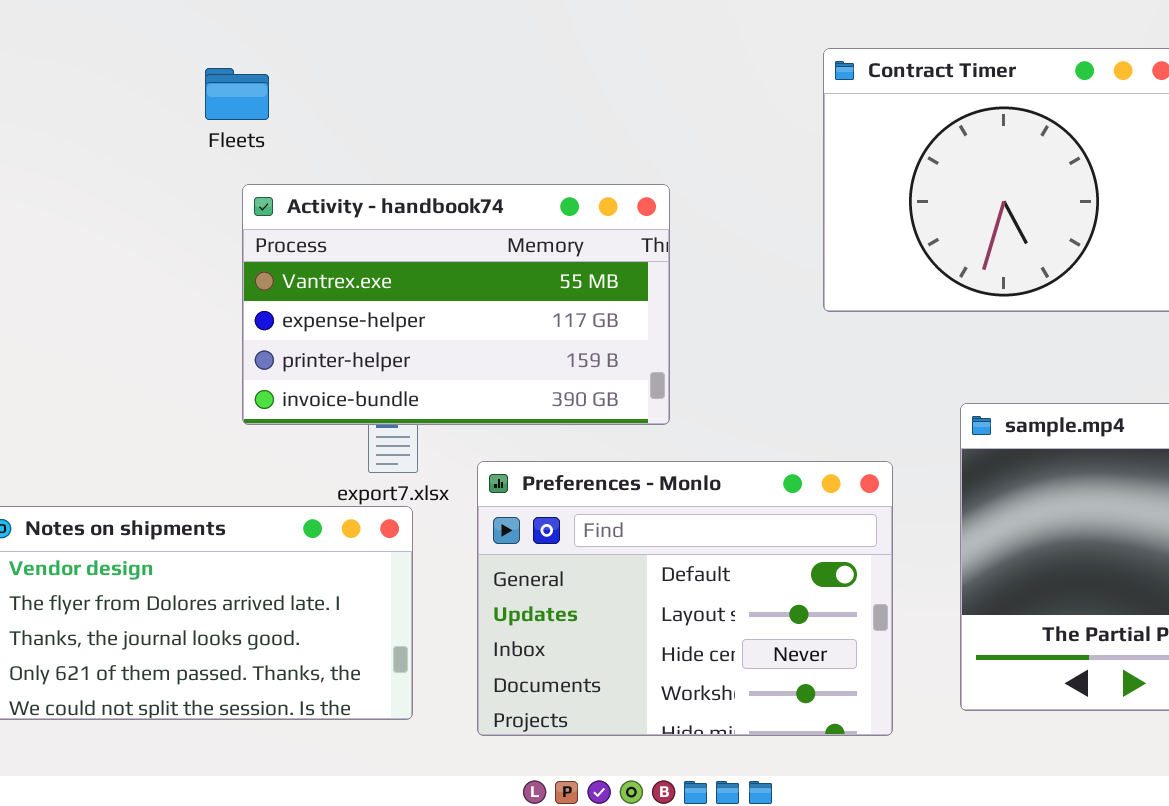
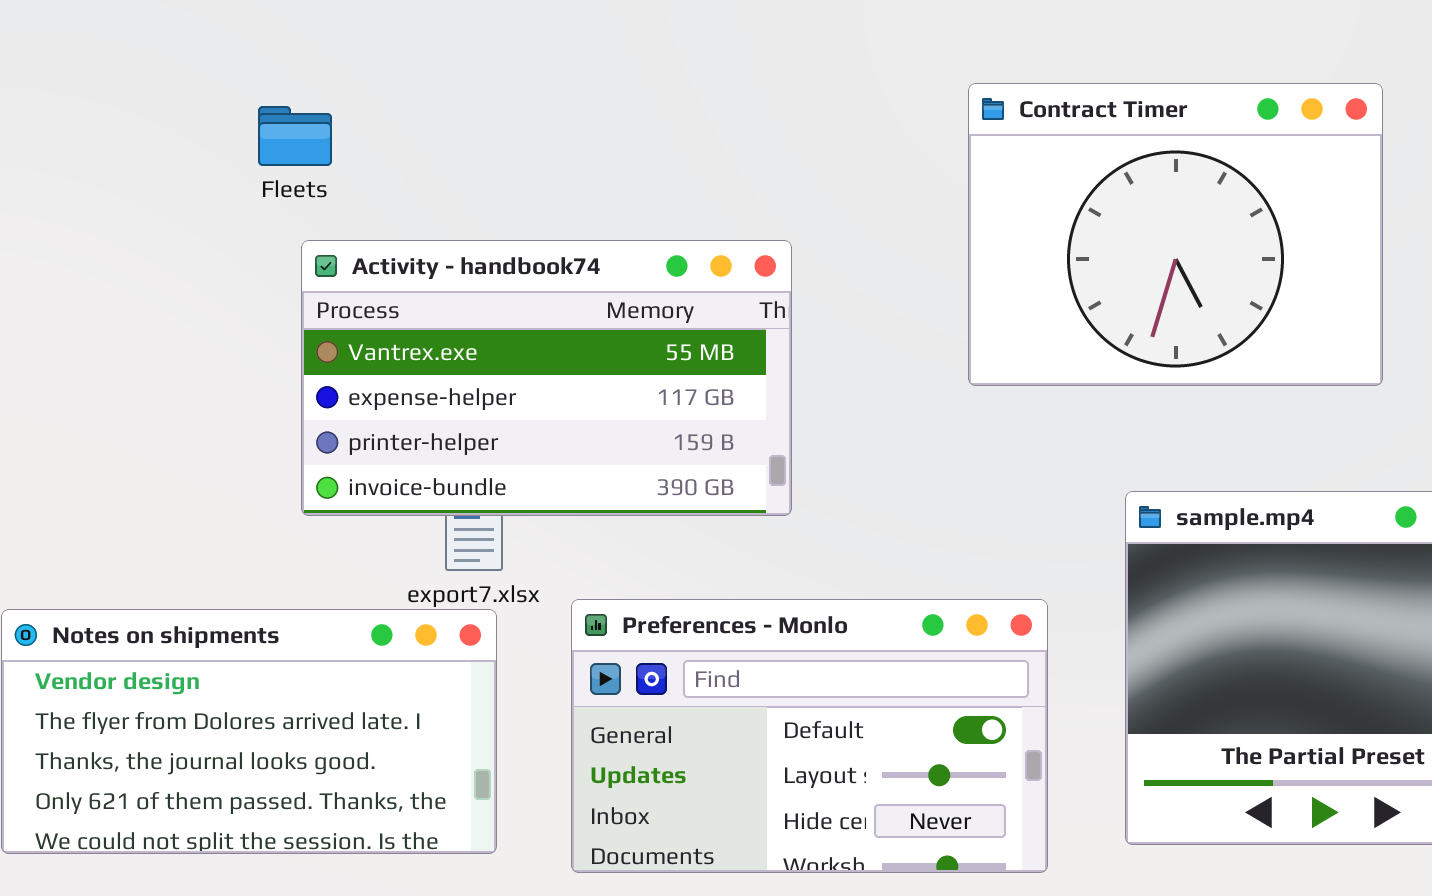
Preferences - Monlo: [477,461,893,736] -> [571,599,1048,873], resized

